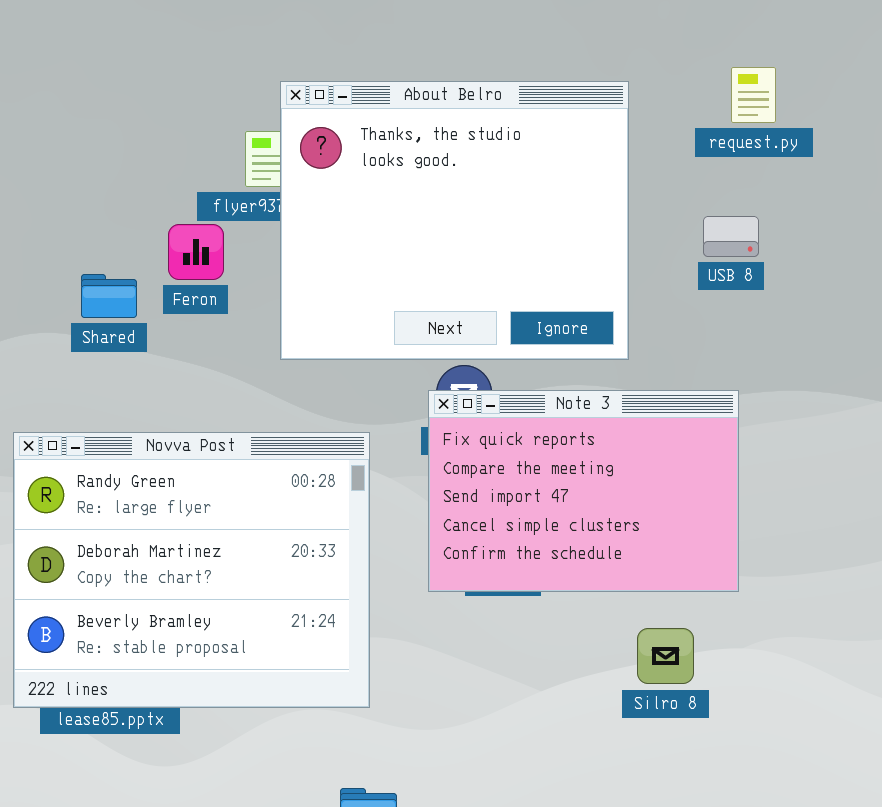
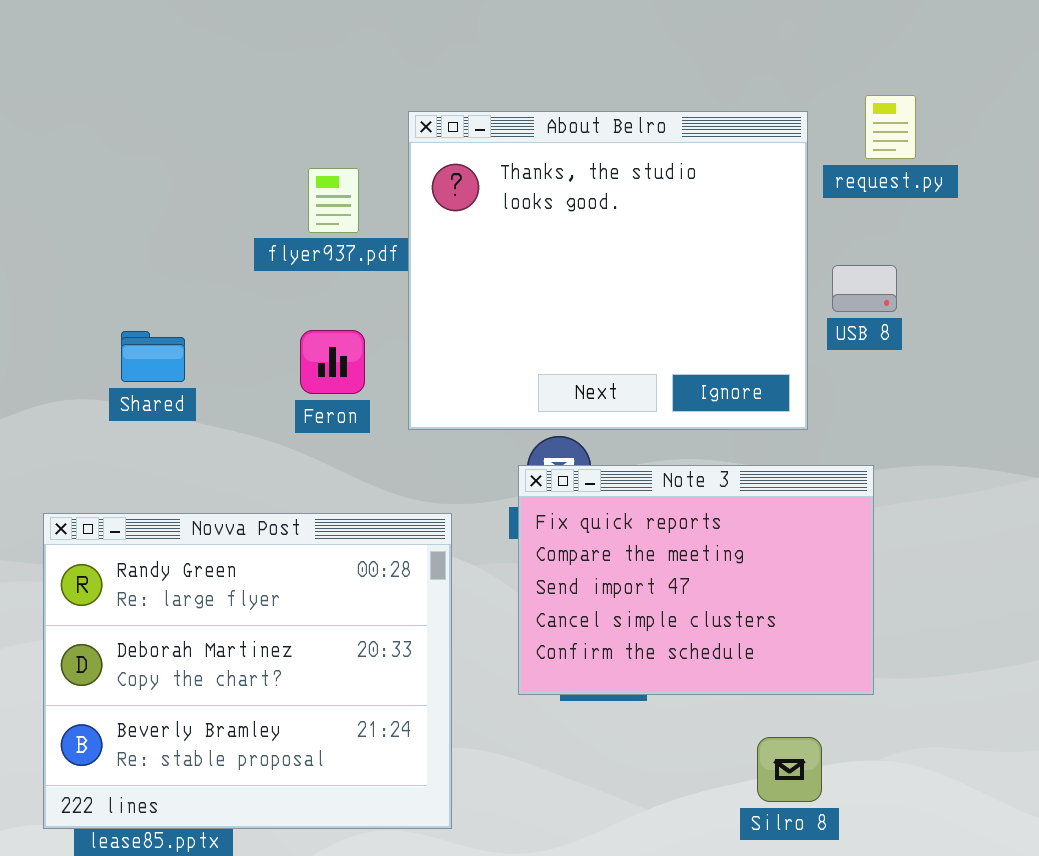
About Belro: [280,81,629,360] -> [408,111,808,430], moved
Feron: [168,224,224,280] -> [300,330,365,394], moved

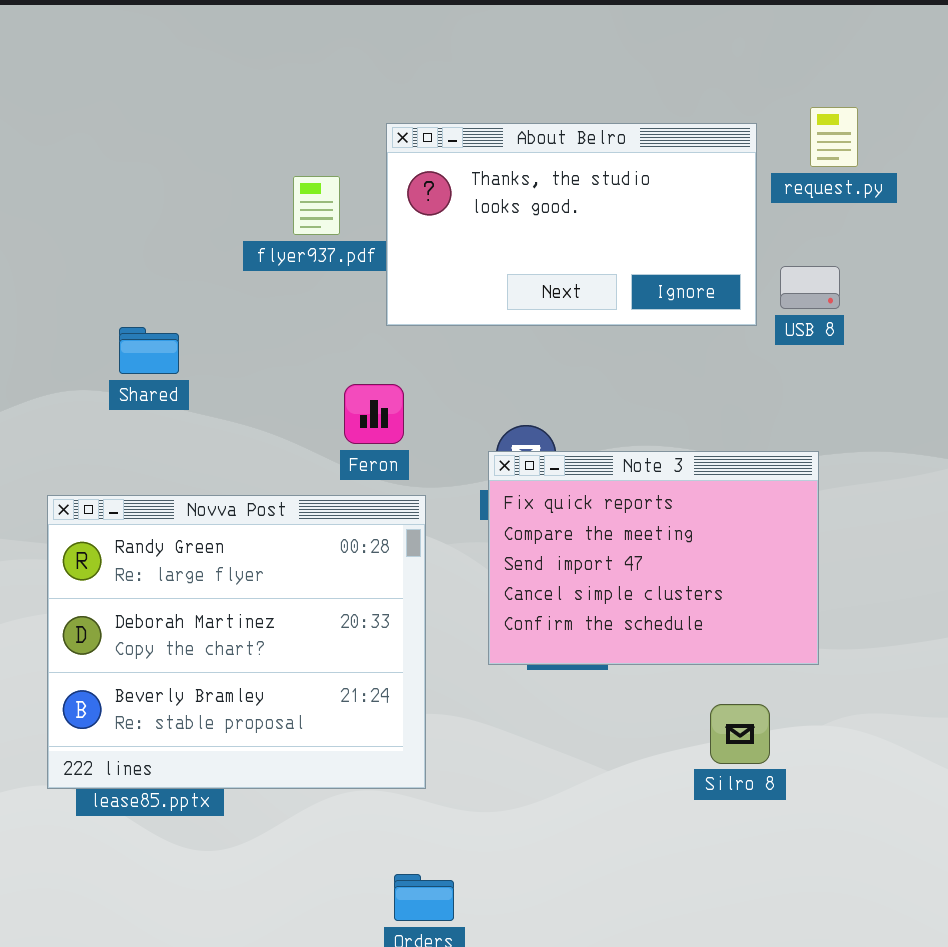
About Belro: [408,111,808,430] -> [386,123,757,326], resized
Feron: [300,330,365,394] -> [344,384,404,444], moved

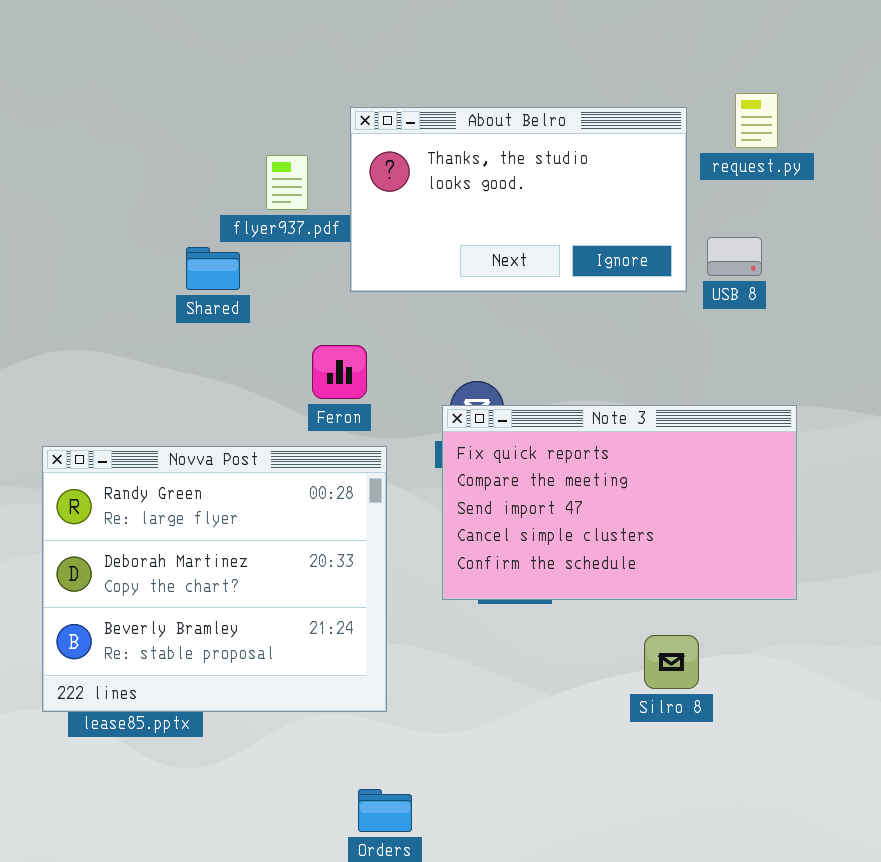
Shared: [119,327,179,374] -> [186,247,240,290], moved
Note 3: [488,451,819,665] -> [442,405,797,600], resized

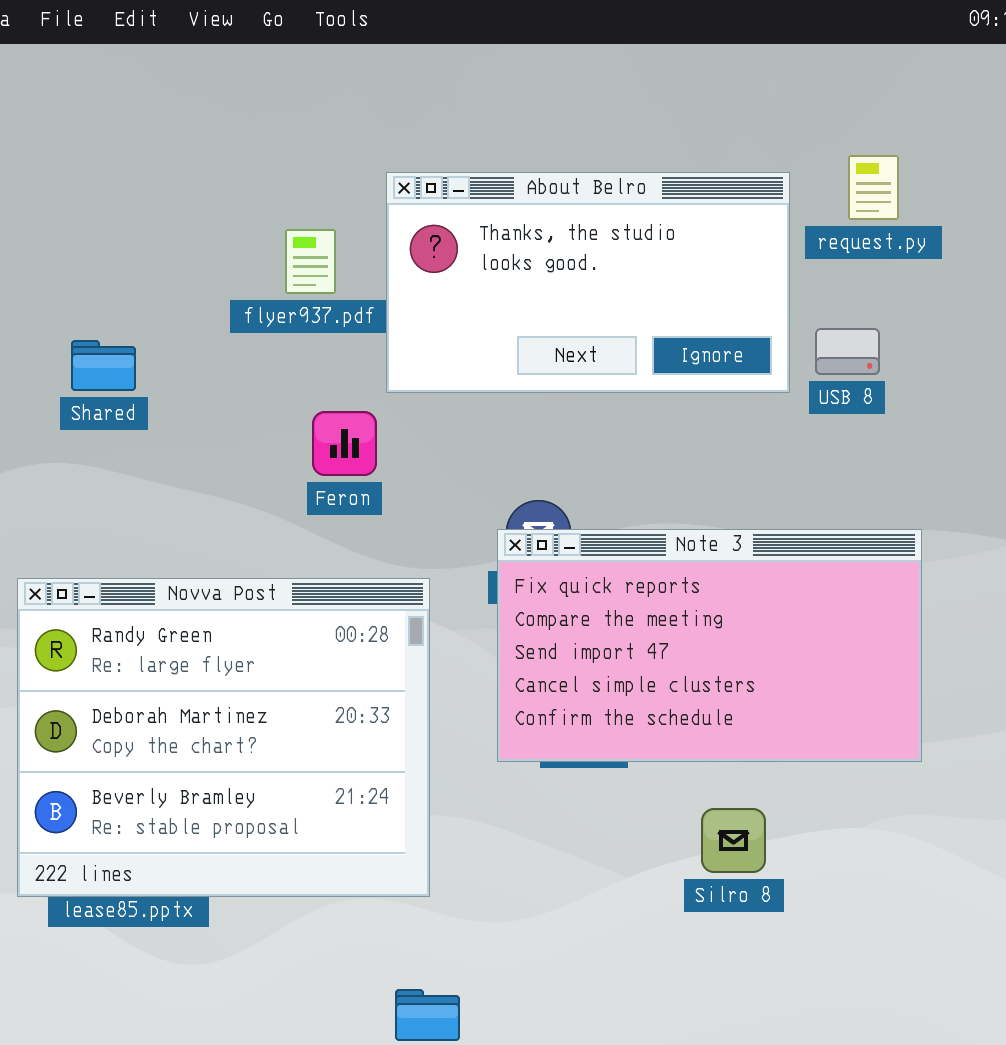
Shared: [186,247,240,290] -> [71,340,136,391], moved
Feron: [312,345,367,399] -> [312,411,377,476], moved
Silro 8: [644,635,699,689] -> [701,808,766,873], moved

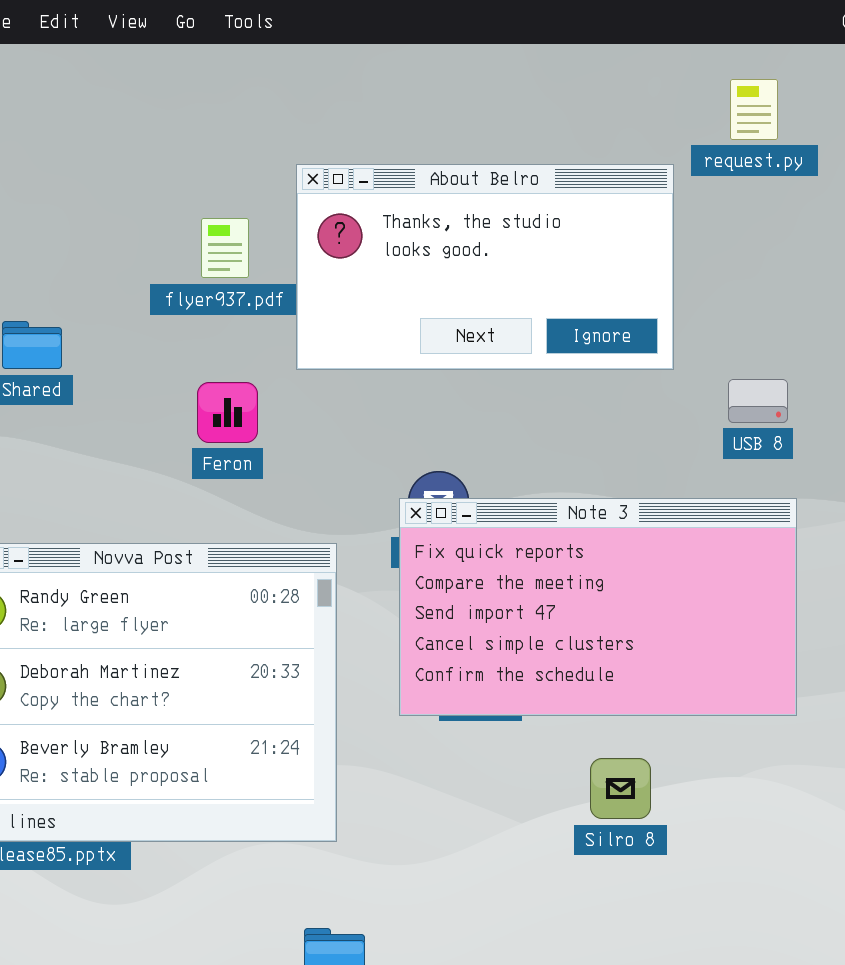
request.py: [848,155,899,220] -> [730,79,778,140], moved
USB 8: [815,328,880,375] -> [728,379,788,423], moved
Feron: [312,411,377,476] -> [197,382,258,443], moved

